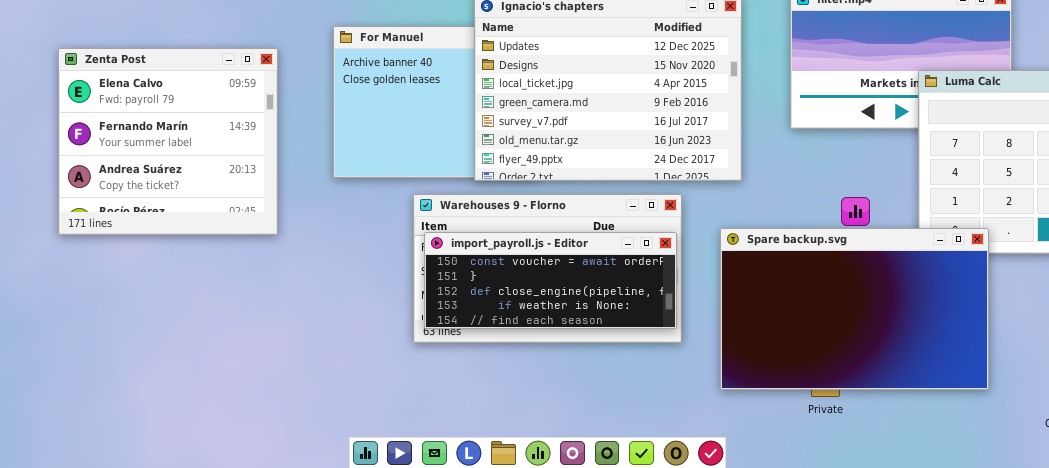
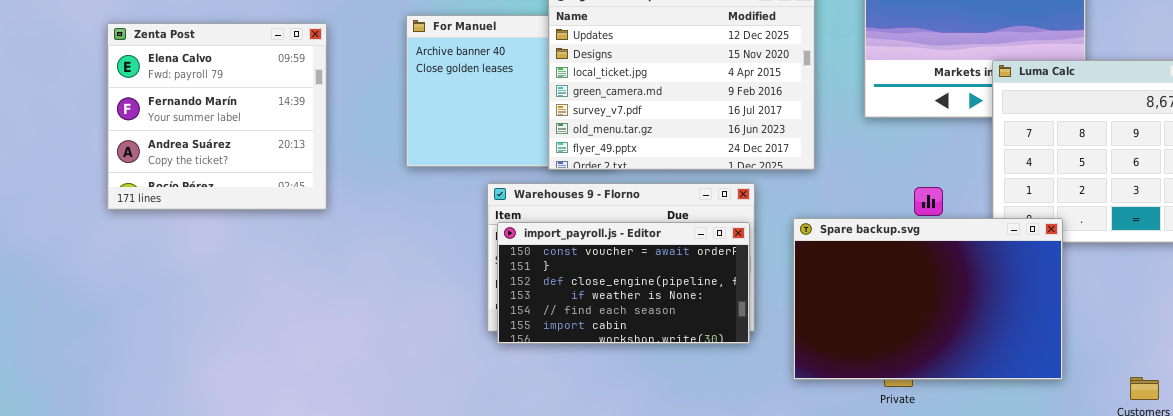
Zenta Post: [58,48,278,235] -> [107,23,327,210], moved
import_payroll.js - Editor: [424,232,677,329] -> [497,222,750,344], resized

